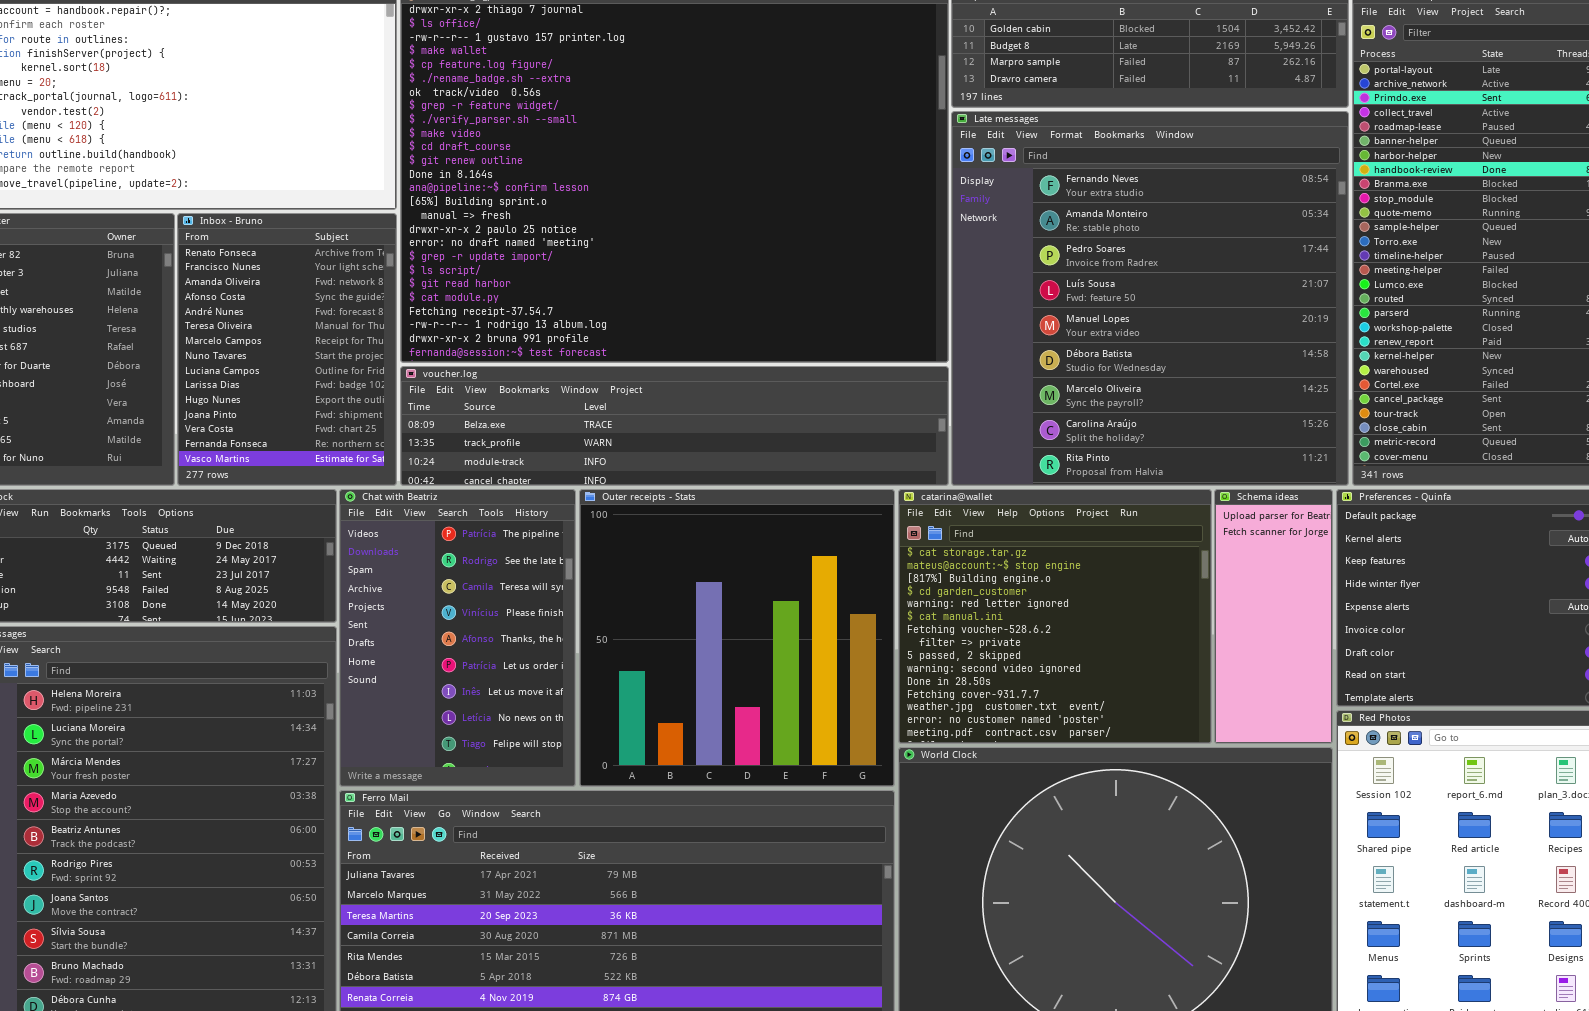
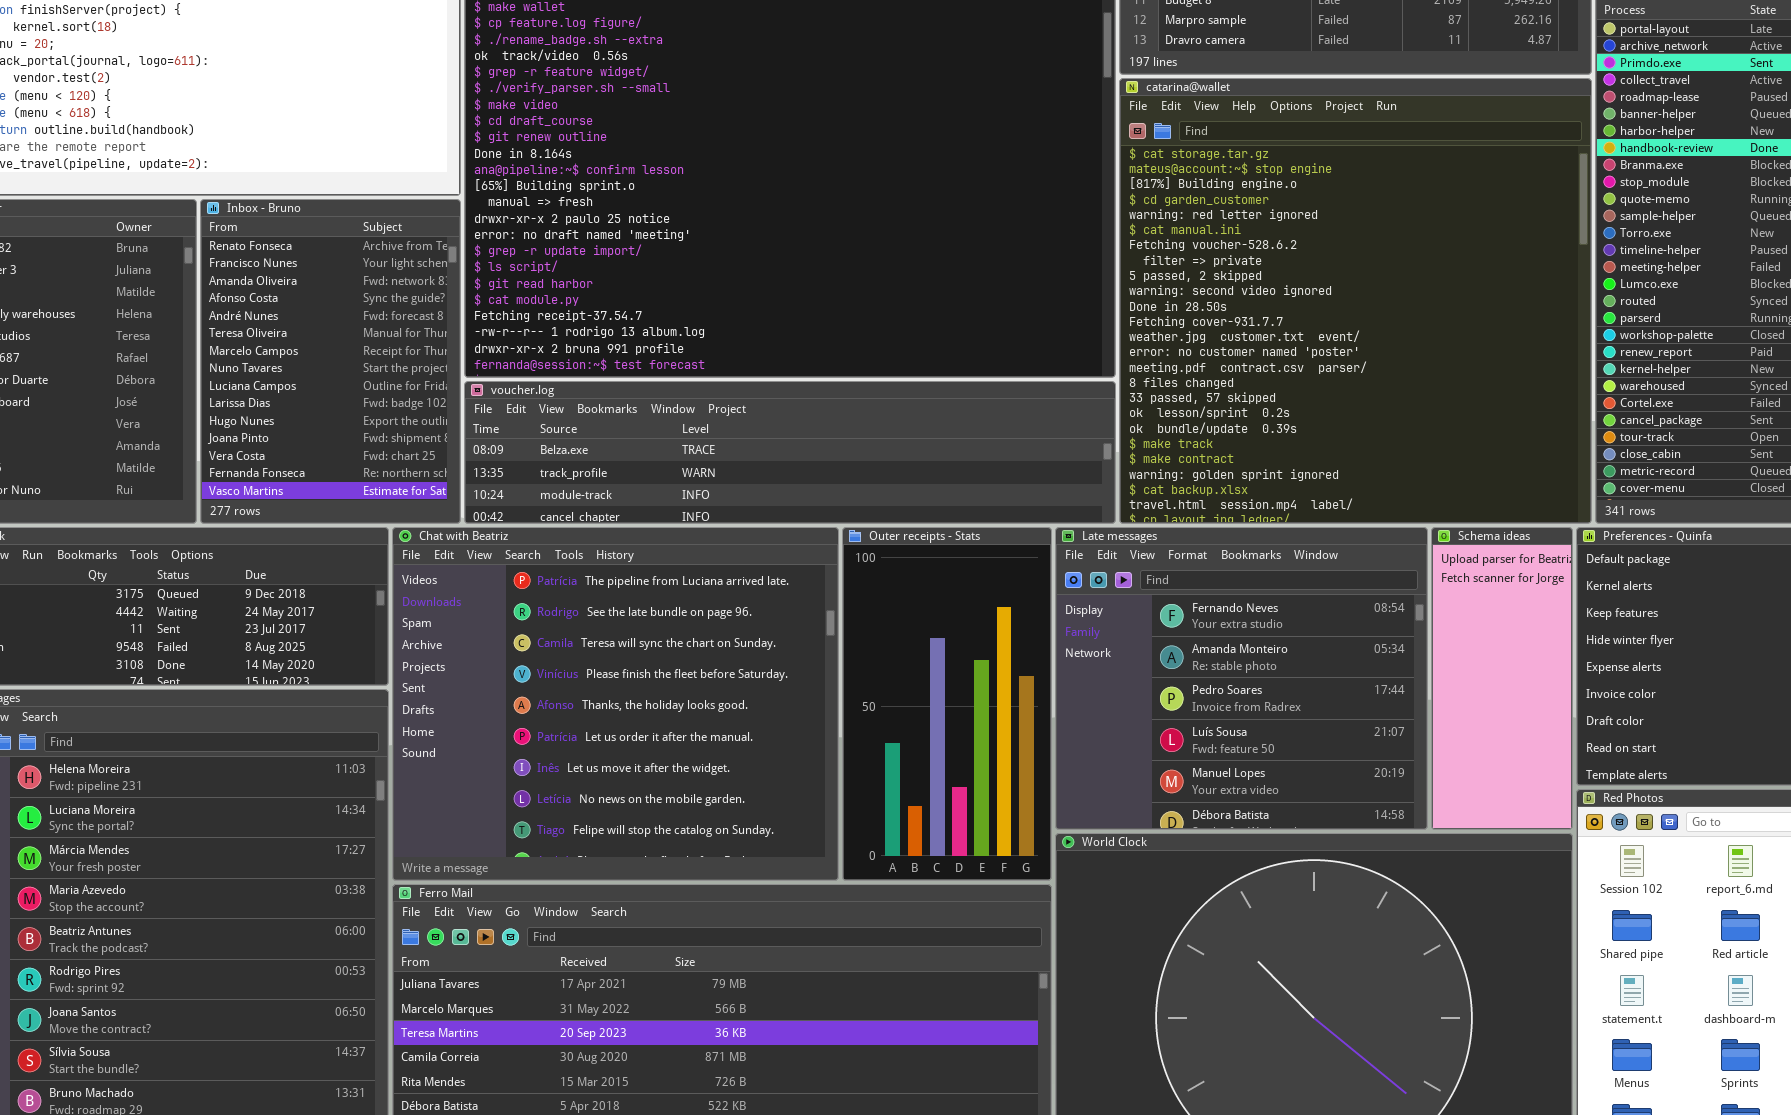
Late messages: [951,111,1349,486] -> [1055,527,1428,830], moved, resized
Chat with Beatriz: [339,489,576,787] -> [392,527,839,881], resized
Outer receipts - Stats: [579,489,895,787] -> [842,527,1052,881], resized
catarina@wallet: [898,489,1212,744] -> [1119,78,1592,524], moved, resized

